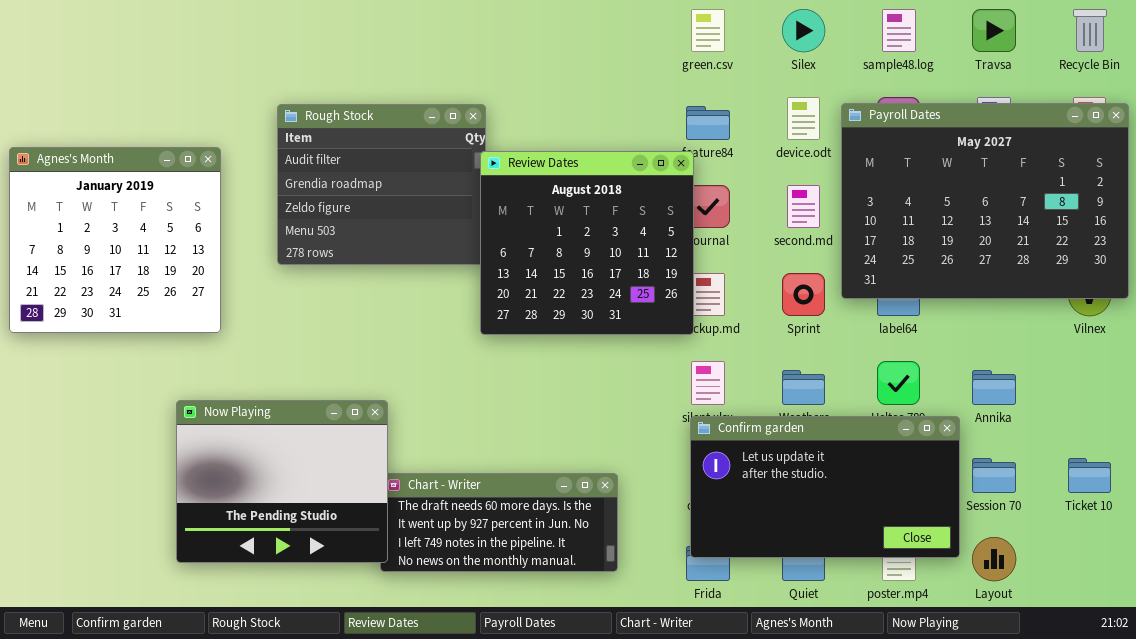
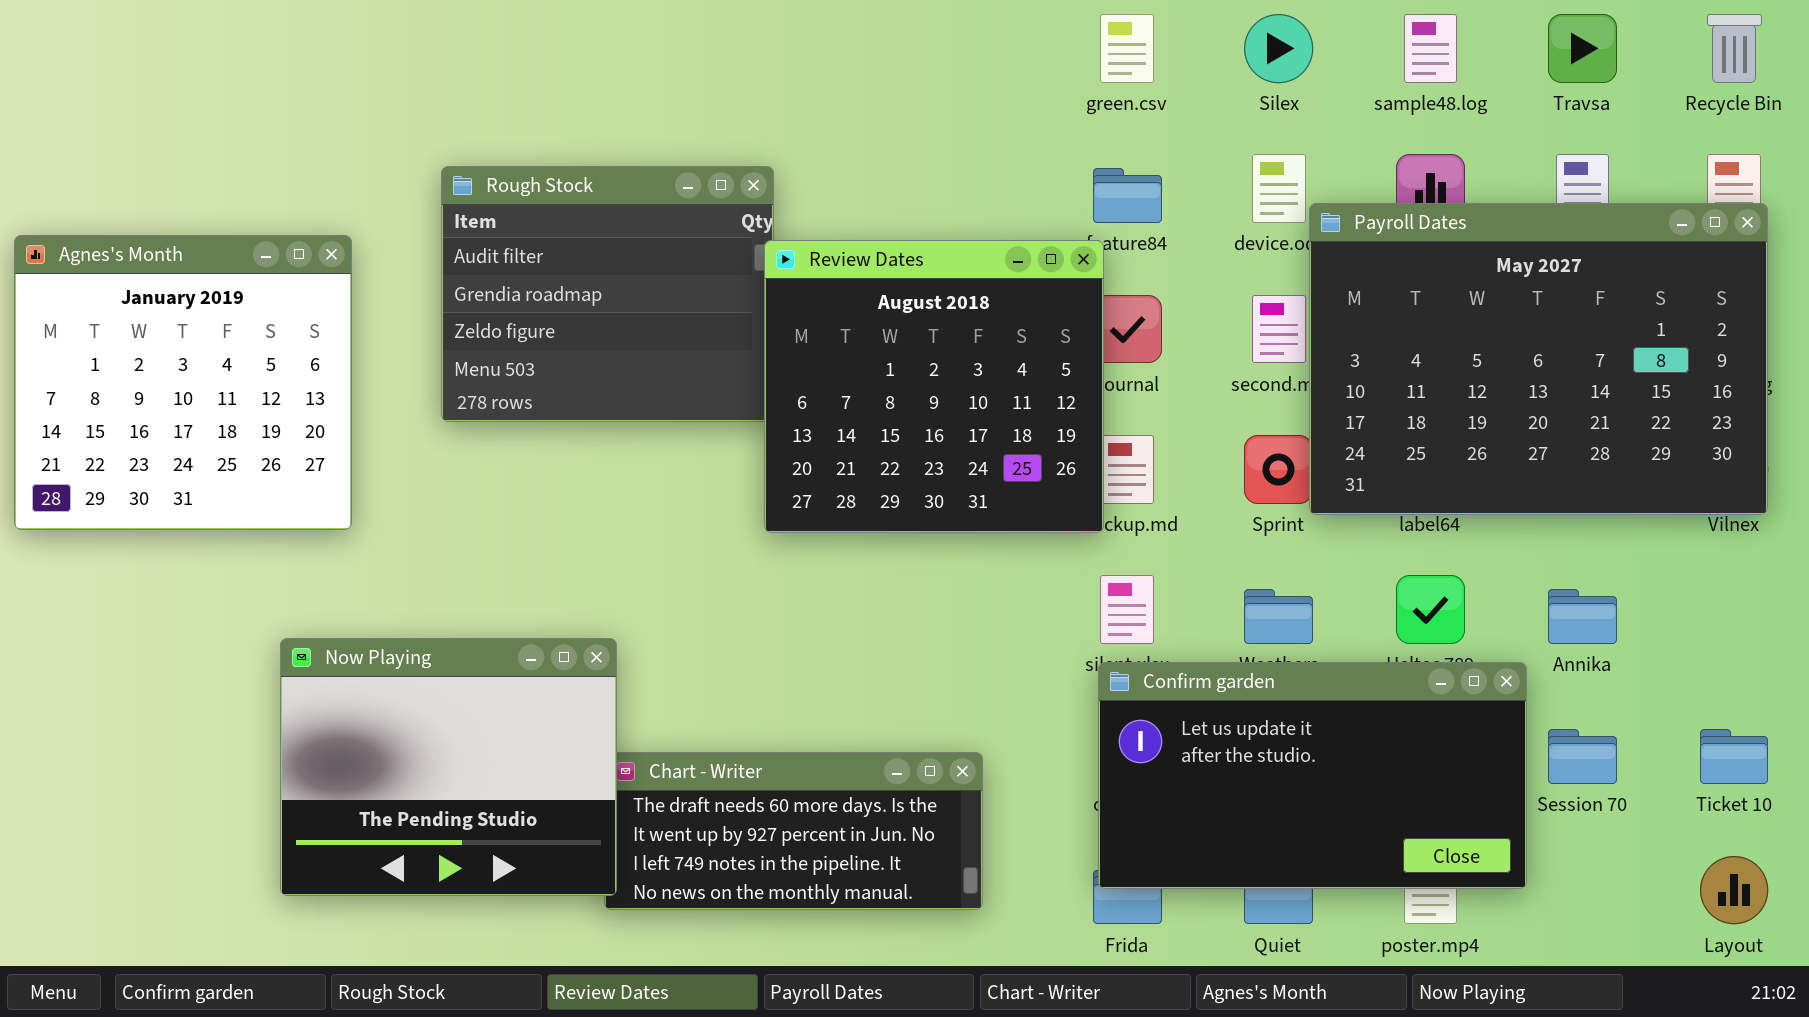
Payroll Dates: [841,103,1129,299] -> [1309,203,1768,515], moved
Layout: [972,537,1016,581] -> [1700,856,1768,924], moved

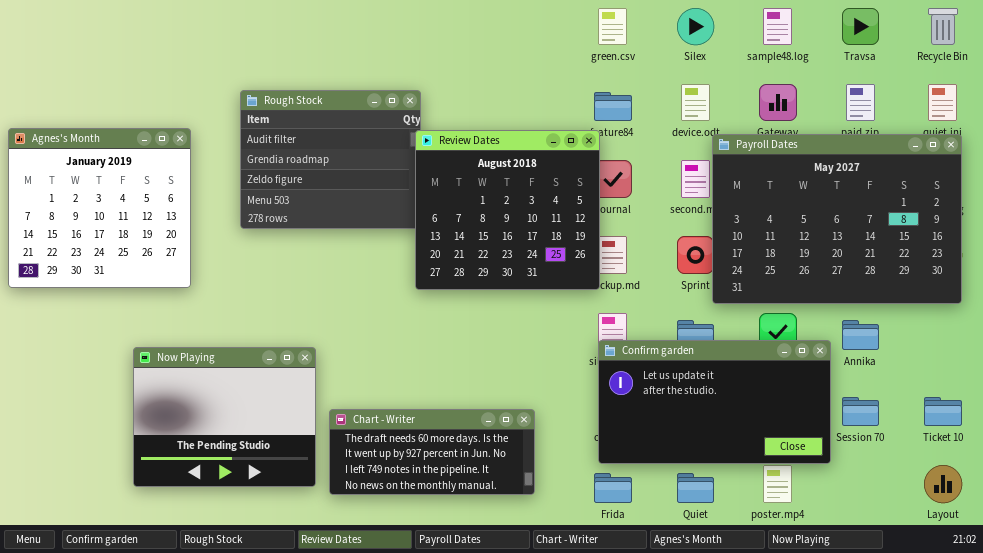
Payroll Dates: [1309,203,1768,515] -> [712,134,962,304], moved
Now Playing: [280,638,617,896] -> [133,347,316,487], moved
Confirm garden: [1098,662,1527,889] -> [598,340,831,464], moved

